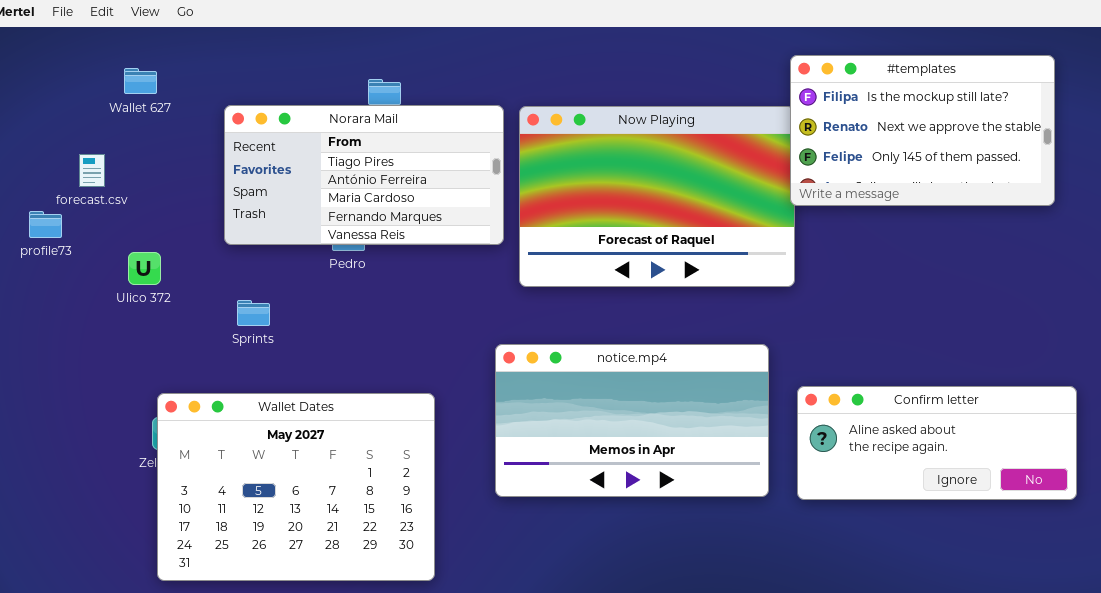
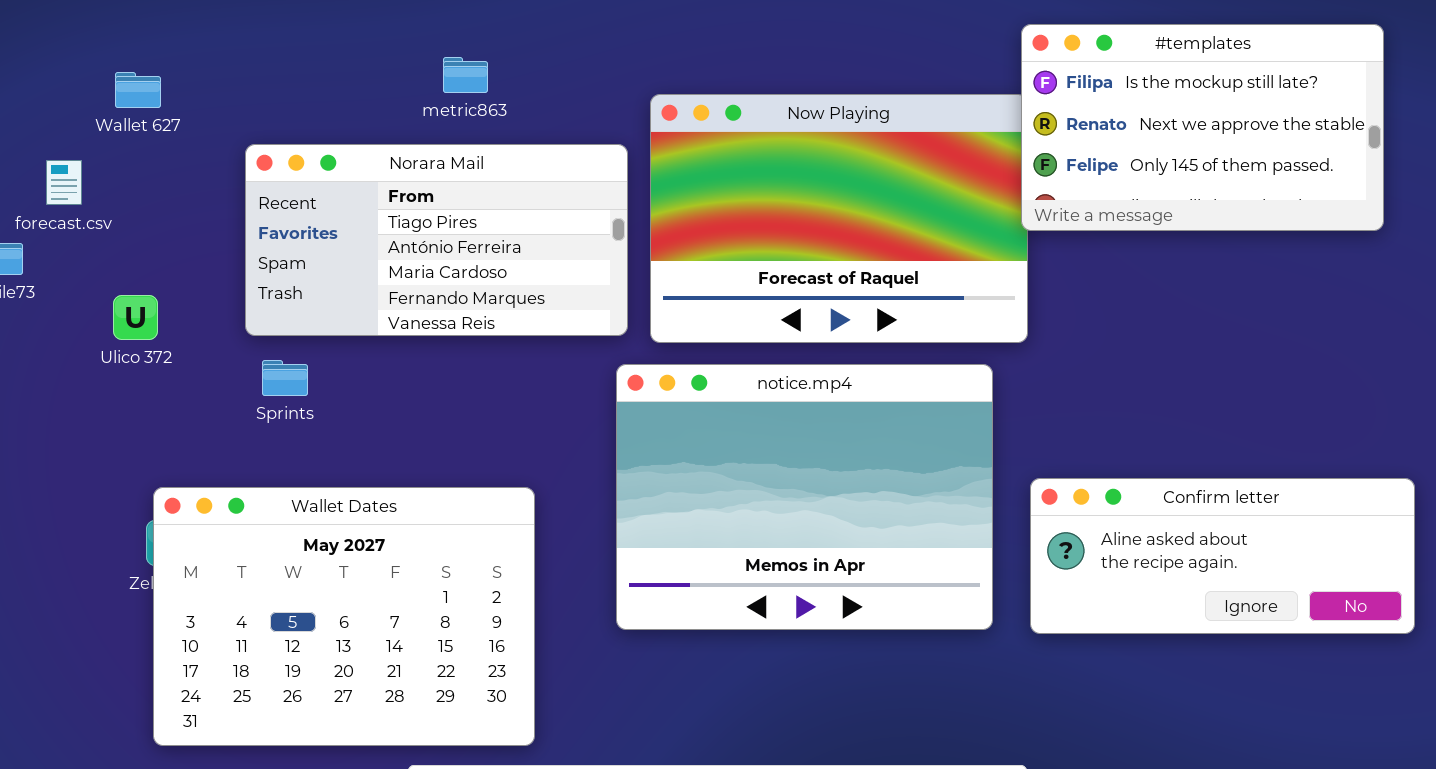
Wallet 627: [124,68,157,94] -> [115,72,161,108], moved
Norara Mail: [224,105,504,245] -> [245,144,628,336], moved
notice.mp4: [495,344,769,497] -> [616,364,993,630], resized

